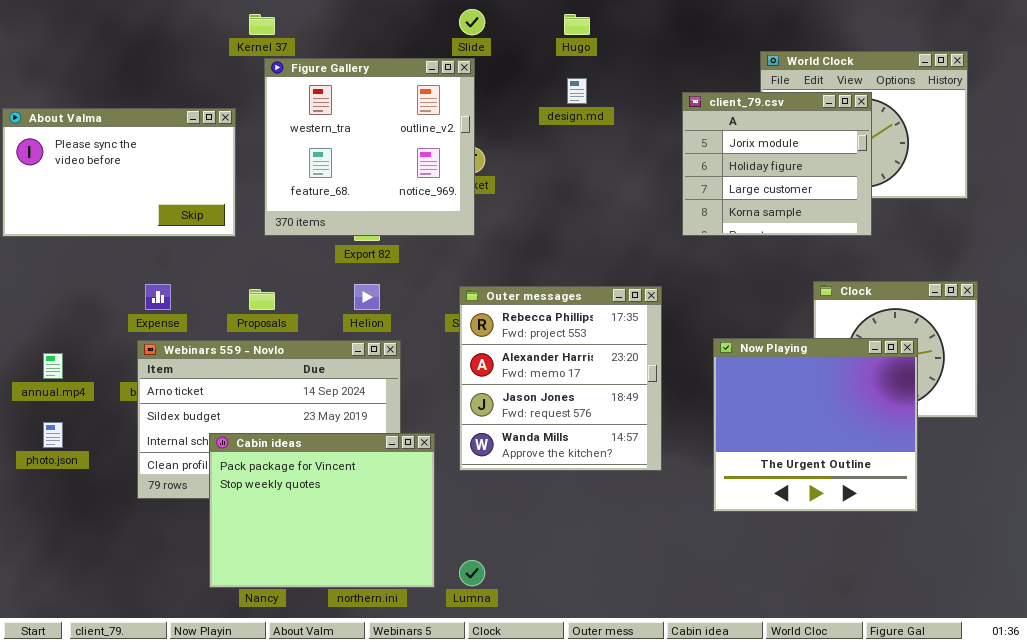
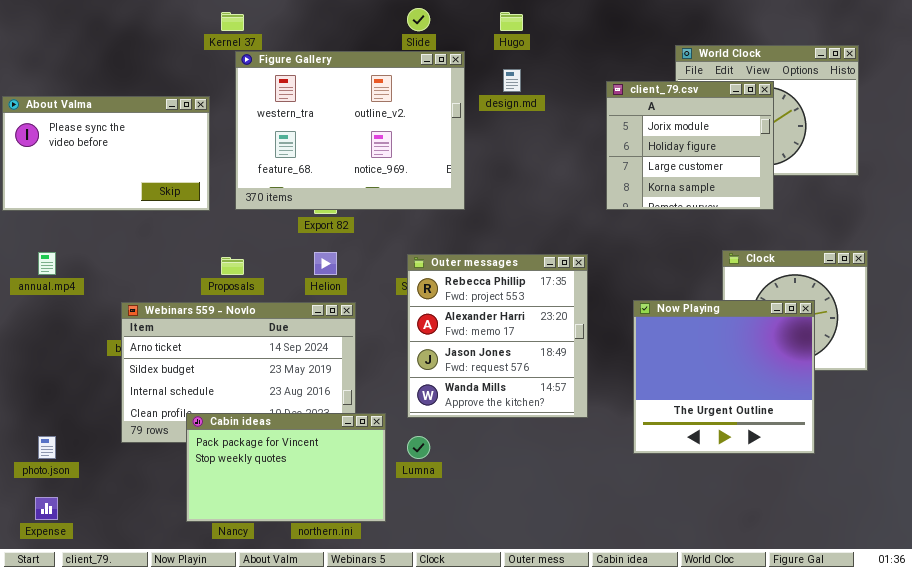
Figure Gallery: [264,58,475,236] -> [235,51,465,210], resized
Expense: [145,284,171,310] -> [35,497,58,520], moved
annual.mp4: [43,353,63,379] -> [38,252,56,275], moved
photo.json: [43,422,63,448] -> [38,436,56,459], moved
Cabin ideas: [209,433,435,588] -> [186,413,386,522], resized
Lumna: [459,560,485,586] -> [407,436,430,459], moved

